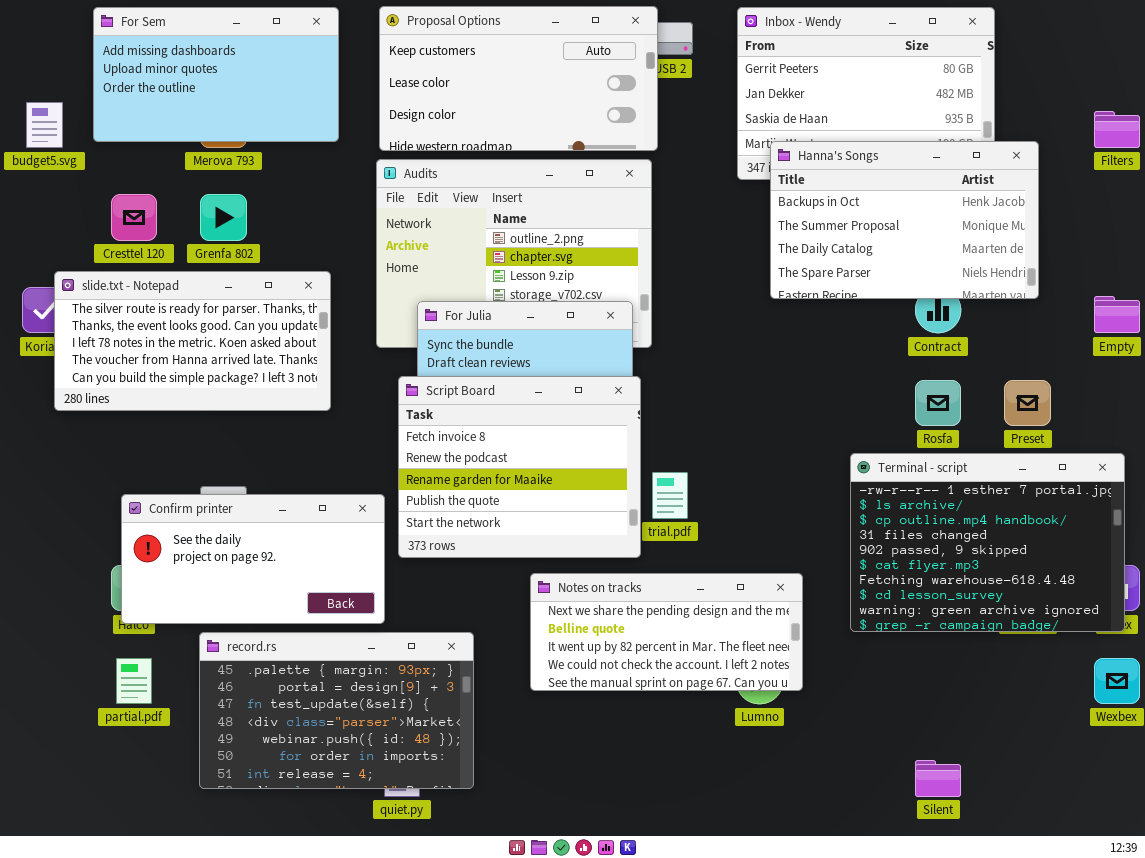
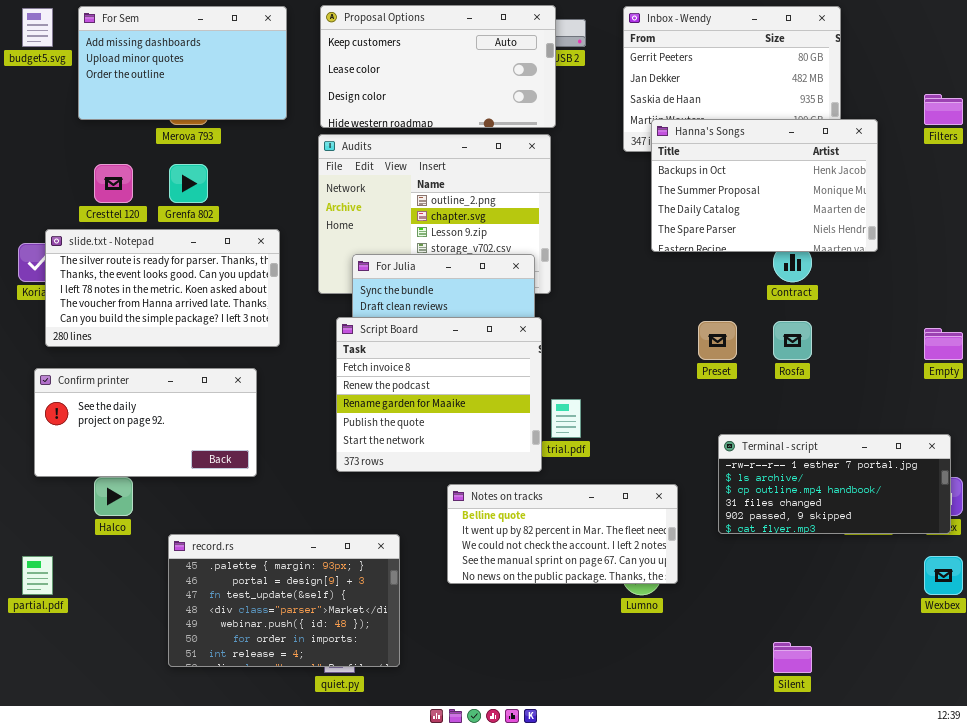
budget5.svg: [26,102,63,148] -> [22,8,53,47], moved
Empty: [1094,296,1140,333] -> [924,328,963,360], moved
Preset: [1004,380,1051,426] -> [698,321,737,360], moved
Terminal - script: [850,453,1125,632] -> [718,434,951,534], resized
Confirm printer: [121,494,385,624] -> [34,368,257,477], moved
Notes on tracks: [530,573,803,691] -> [447,484,678,584], scrolled down 1 row
partial.pdf: [116,658,152,704] -> [22,556,53,595], moved

